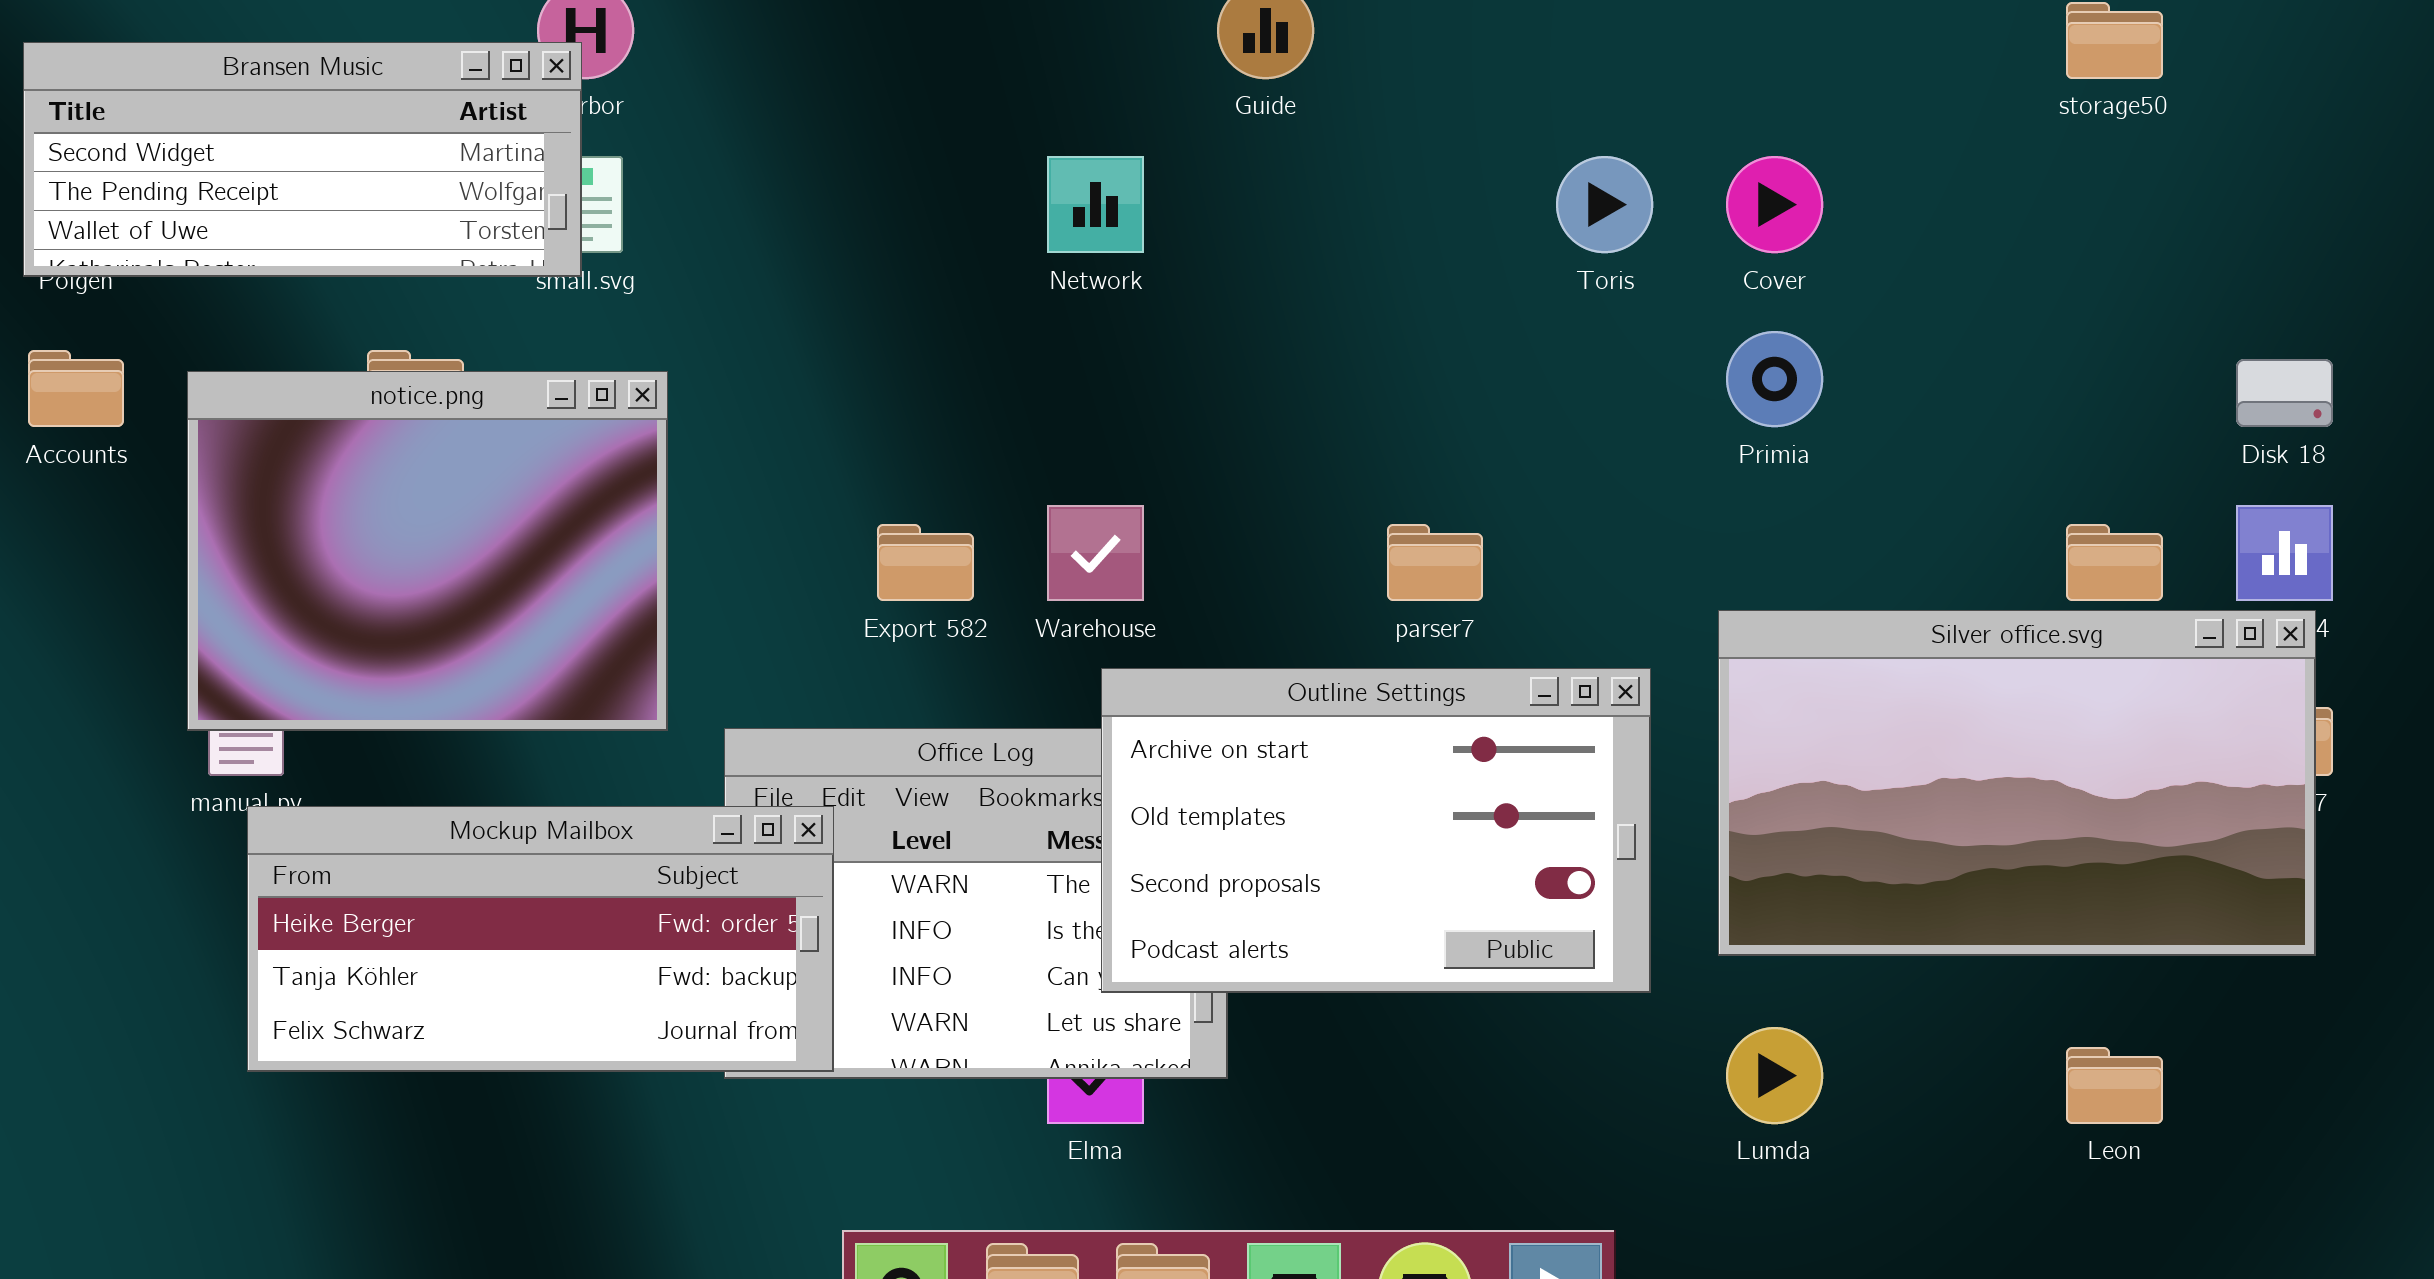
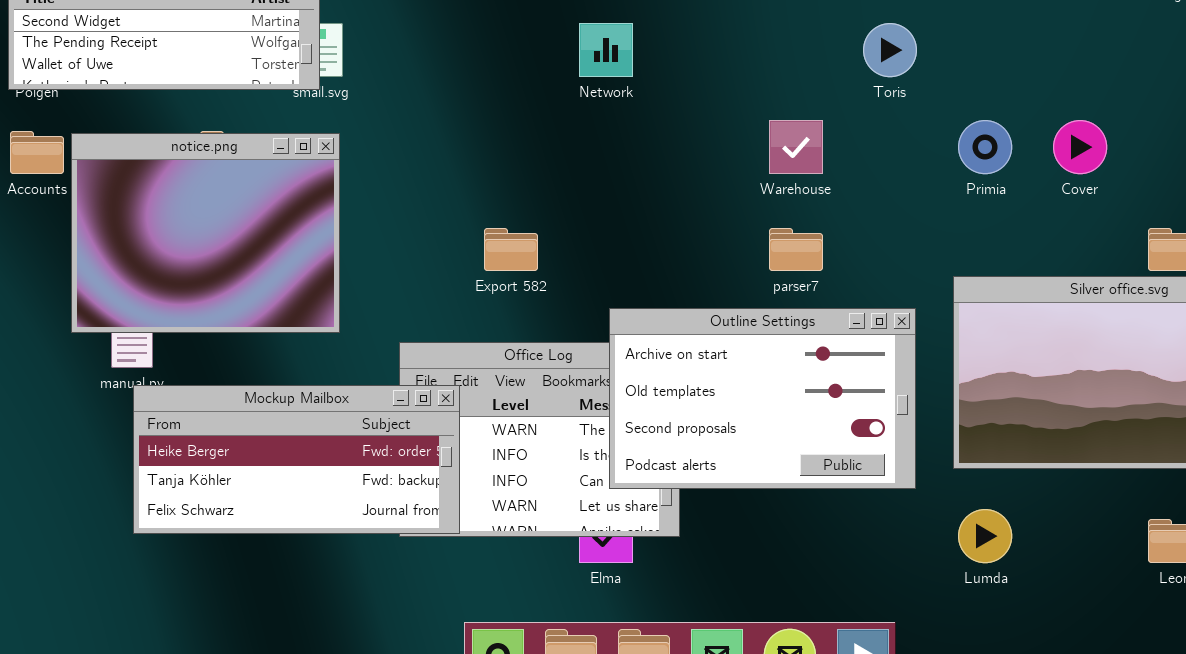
Cover: [1726,156,1823,253] -> [1053,120,1107,174], moved
notice.png: [187,371,668,731] -> [71,133,340,333], moved
Warehouse: [1047,505,1144,601] -> [769,120,823,174], moved

